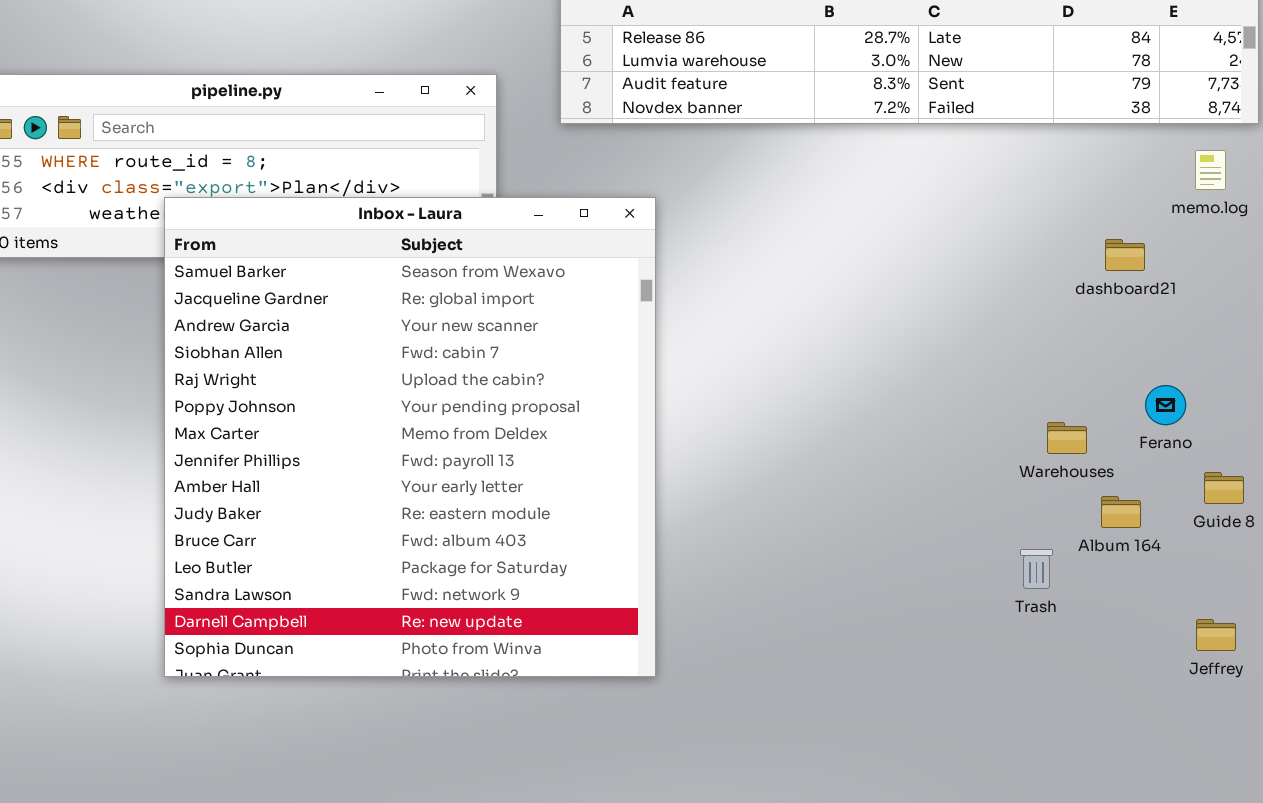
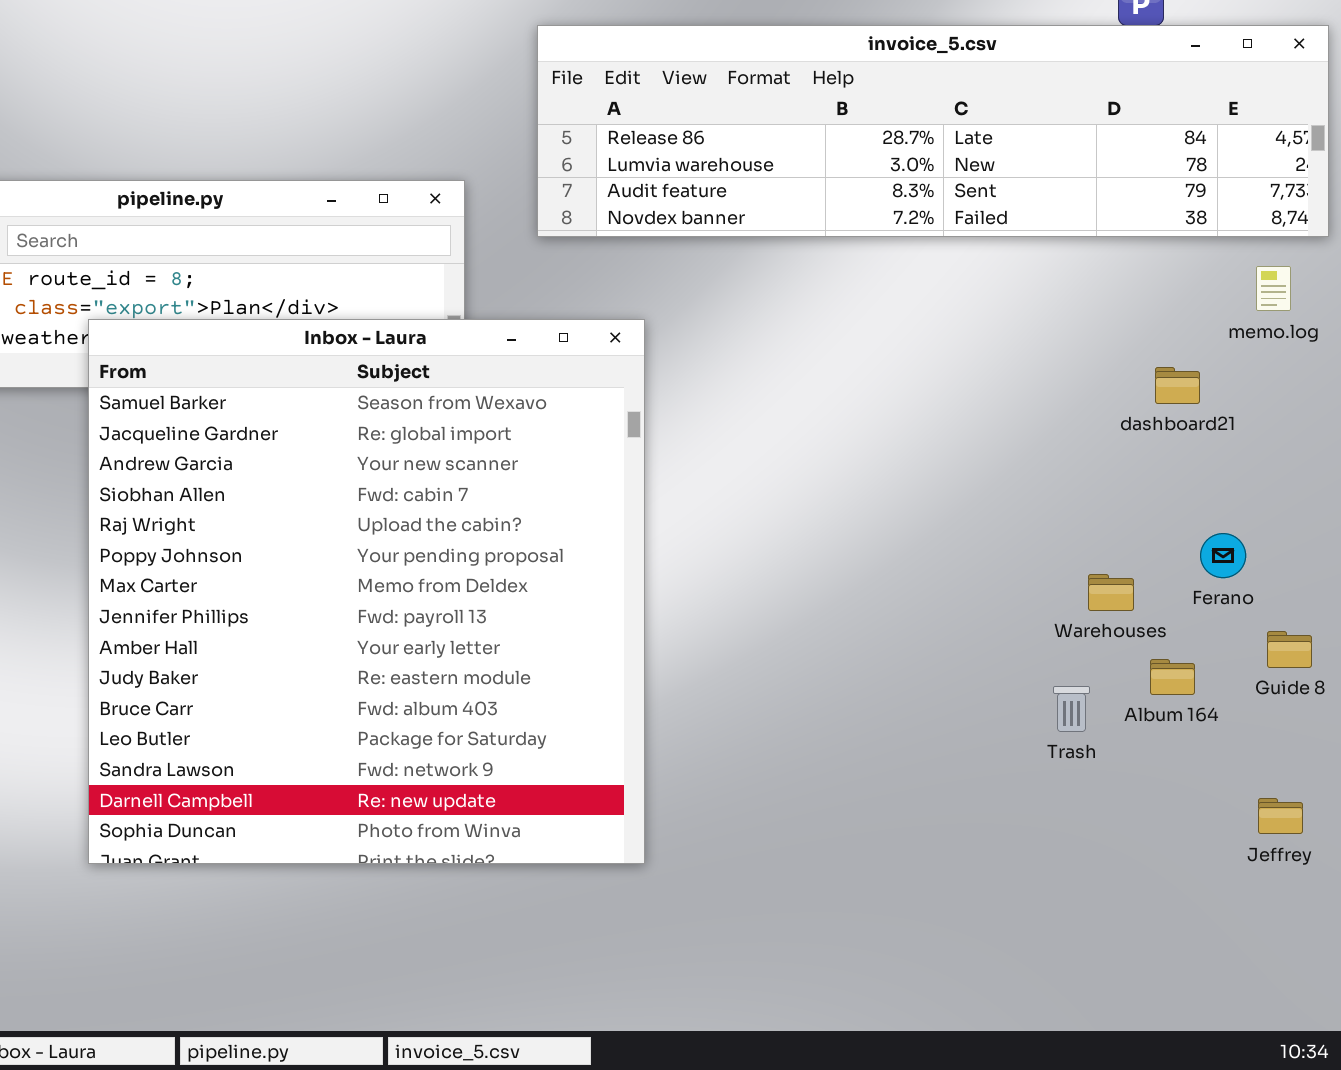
Trash: [1020,549,1053,589] -> [1053,686,1090,732], moved

